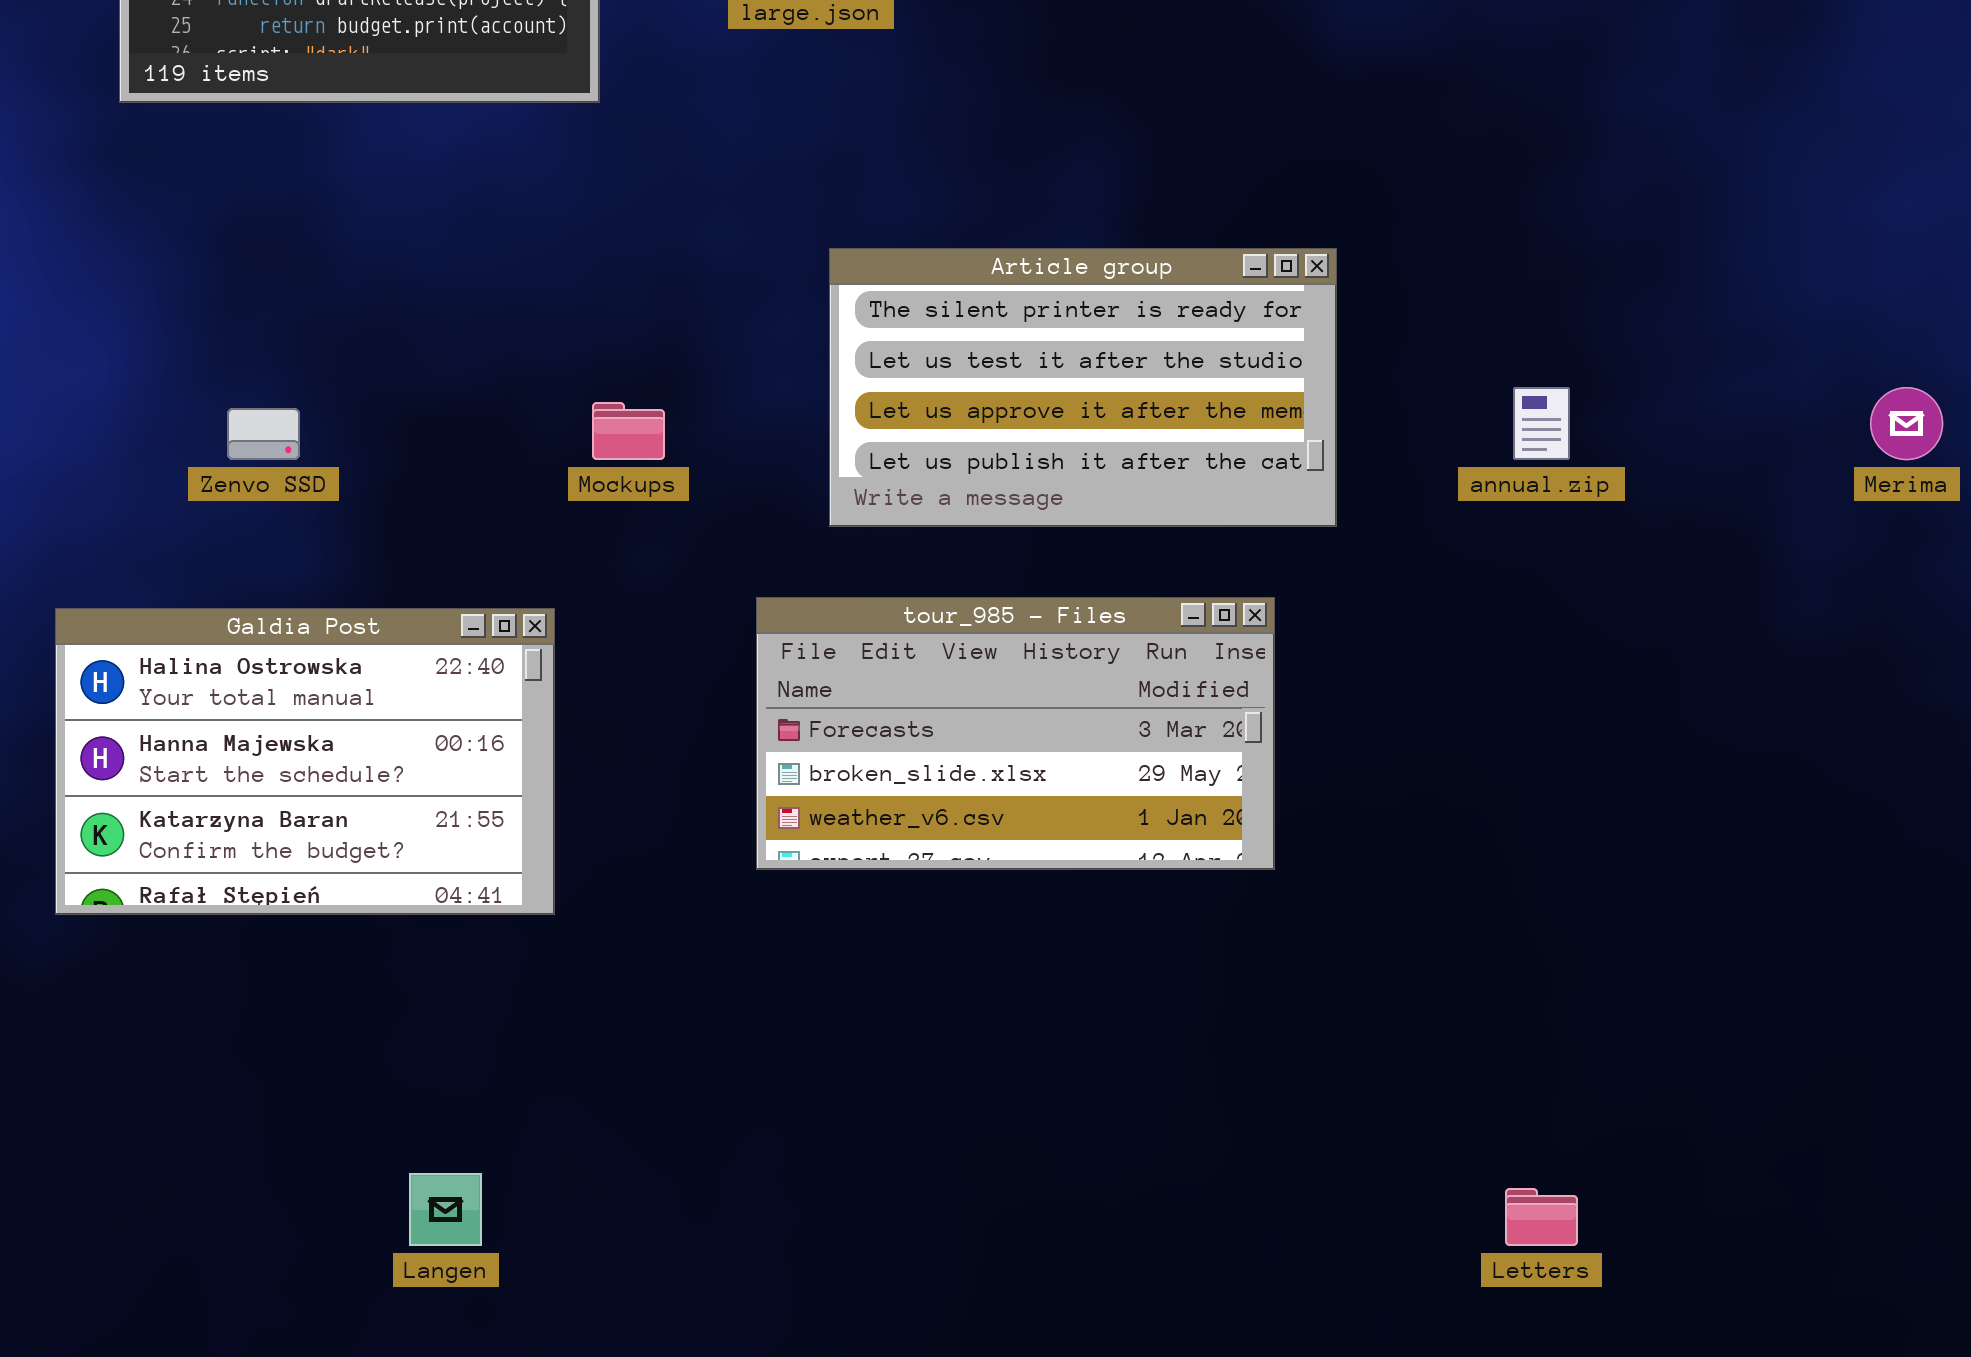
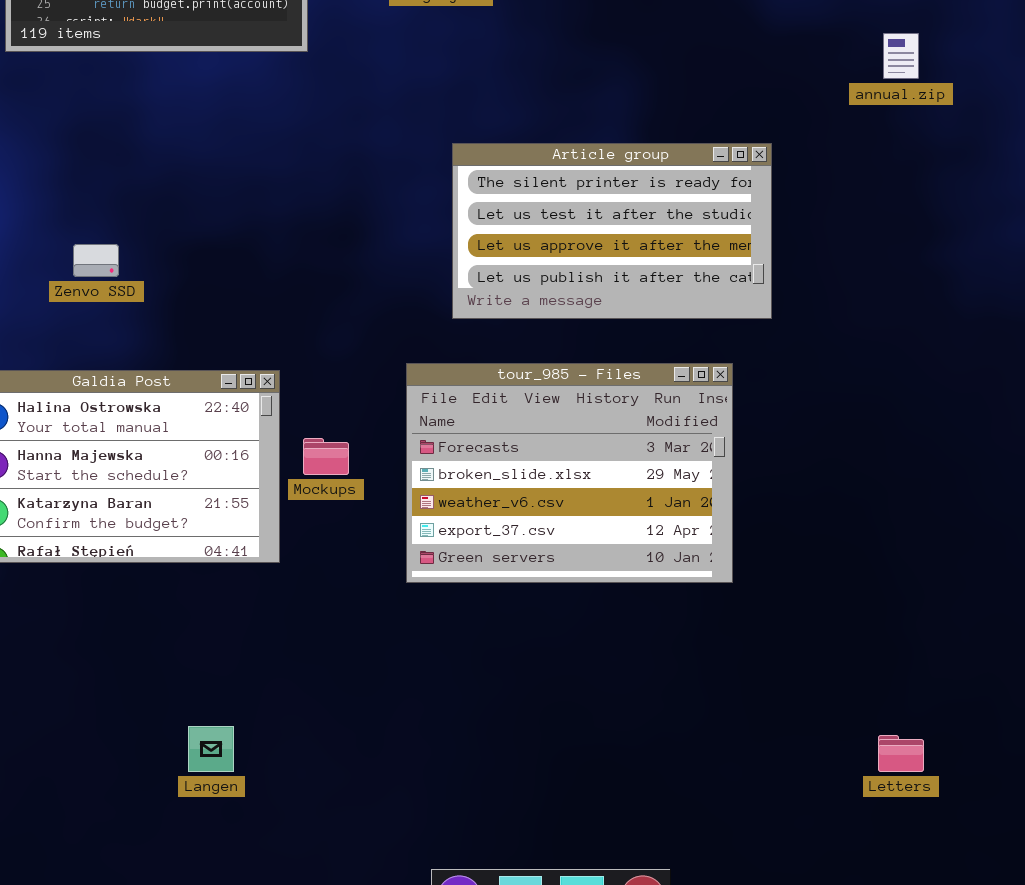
annual.zip: [1513,387,1570,460] -> [883,33,919,79], moved
Mockups: [592,402,665,460] -> [303,438,349,475], moved
tour_985 - Files: [756,597,1275,870] -> [406,363,733,583], resized

